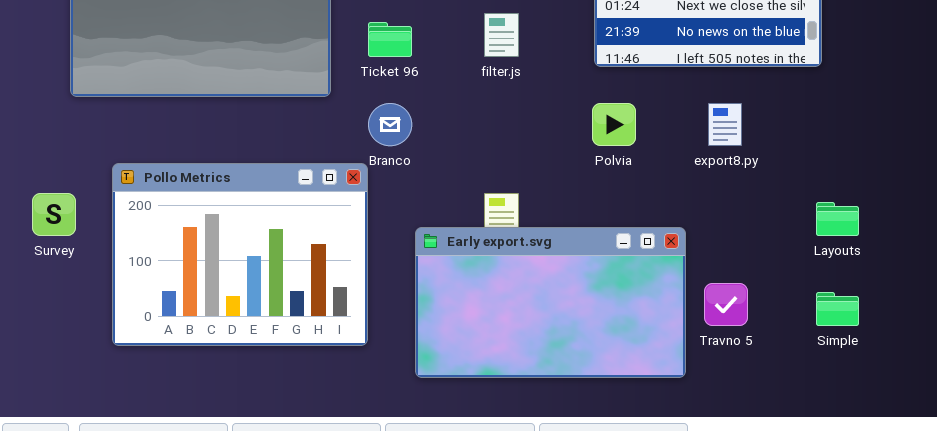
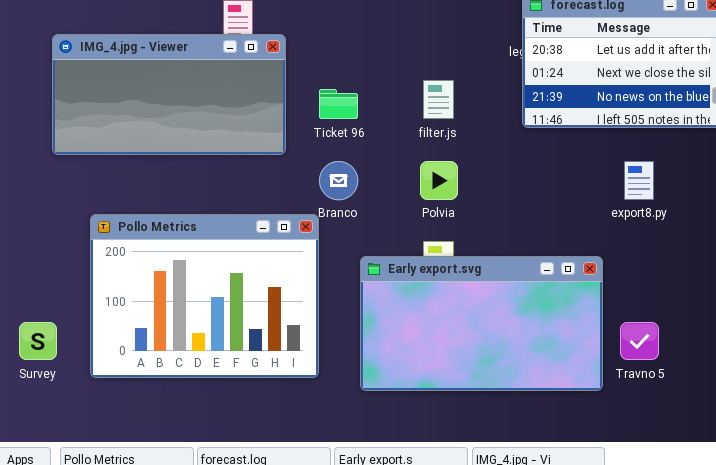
Polvia: [592,103,636,146] -> [420,161,458,200], moved
Survey: [32,193,76,236] -> [19,322,57,360], moved
Early export.svg: [415,227,686,378] -> [360,256,603,391], moved

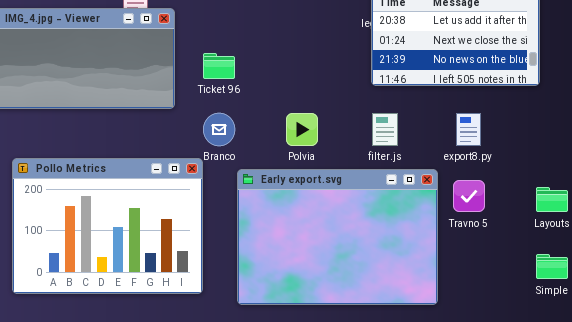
filter.js: [423,80,454,119] -> [372,113,398,146], moved
Early export.svg: [360,256,603,391] -> [237,169,438,305], resized
Travno 5: [620,322,659,360] -> [453,180,485,212], moved

